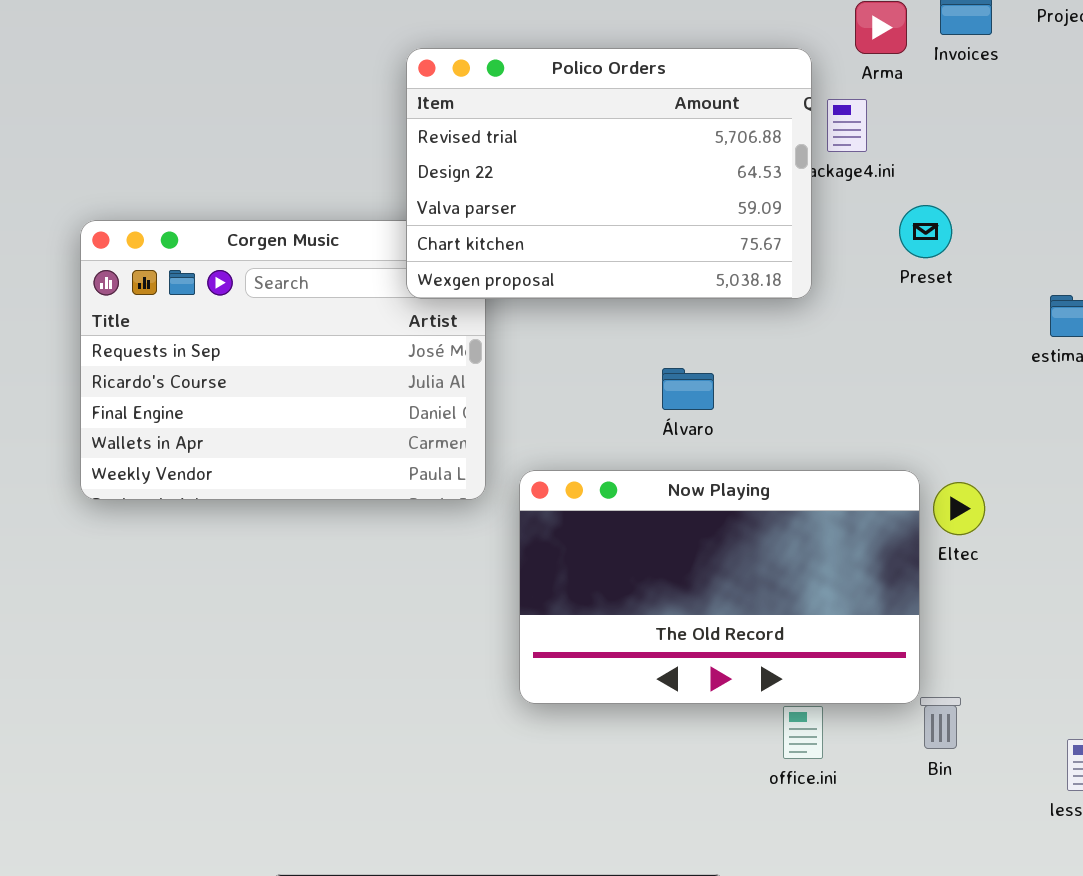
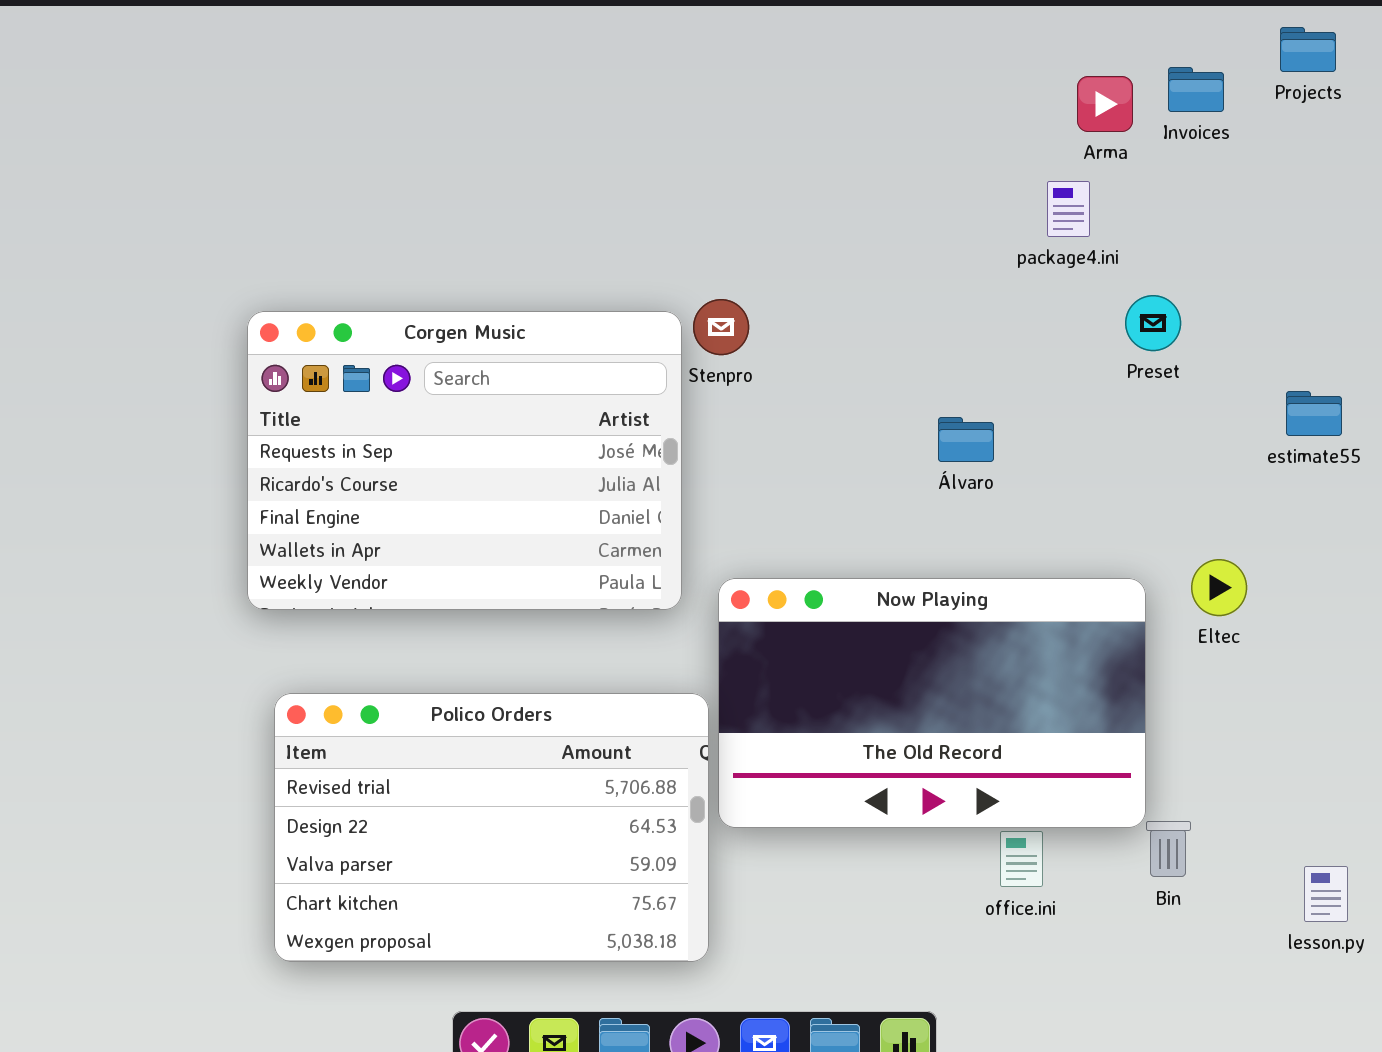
Polico Orders: [406,48,812,299] -> [274,693,709,962], moved
Álvaro: [662,368,714,410] -> [938,417,994,462], moved
Eltec: [933,482,985,535] -> [1191,559,1247,616], moved

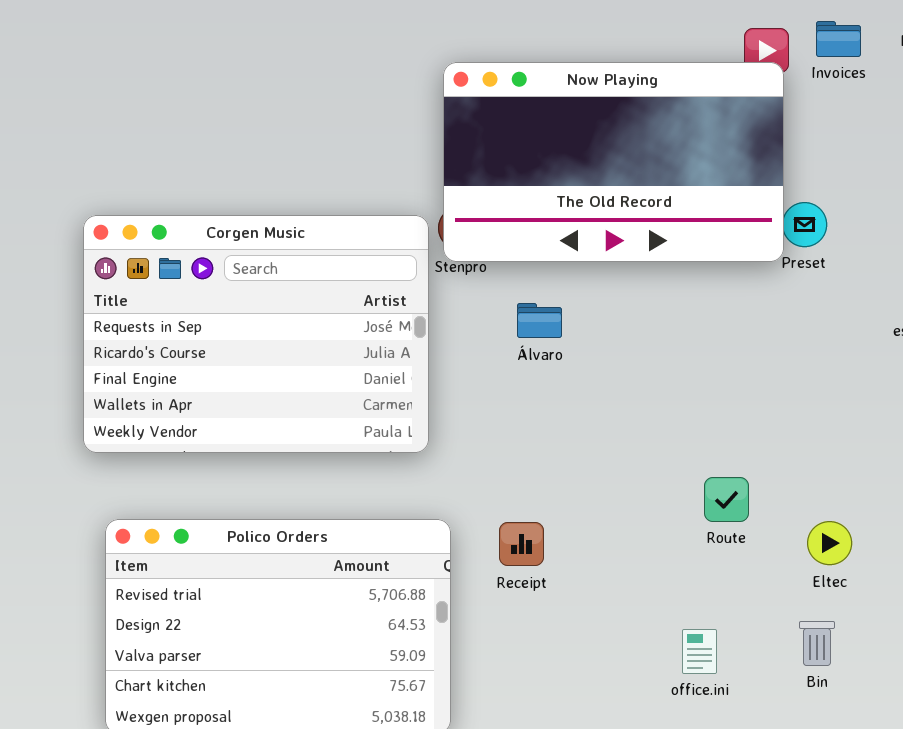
Álvaro: [938,417,994,462] -> [517,303,562,338], moved
Eltec: [1191,559,1247,616] -> [807,521,852,565], moved
Now Playing: [718,578,1146,828] -> [443,62,784,262], moved

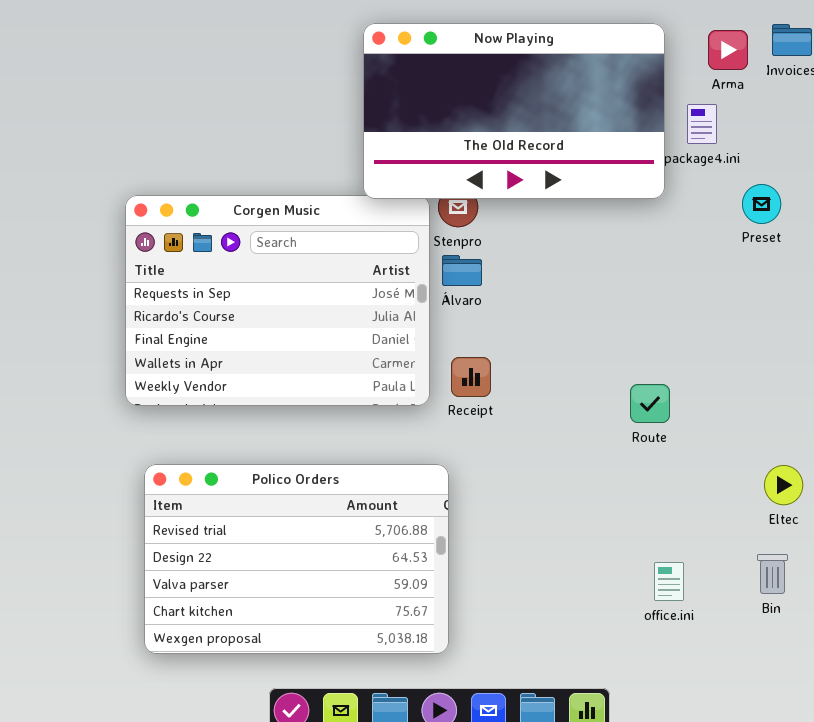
Now Playing: [443,62,784,262] -> [363,23,665,199], moved
Álvaro: [517,303,562,338] -> [442,255,482,286], moved
Route: [704,477,749,522] -> [630,384,670,423], moved
Receipt: [499,522,544,566] -> [451,357,491,397], moved

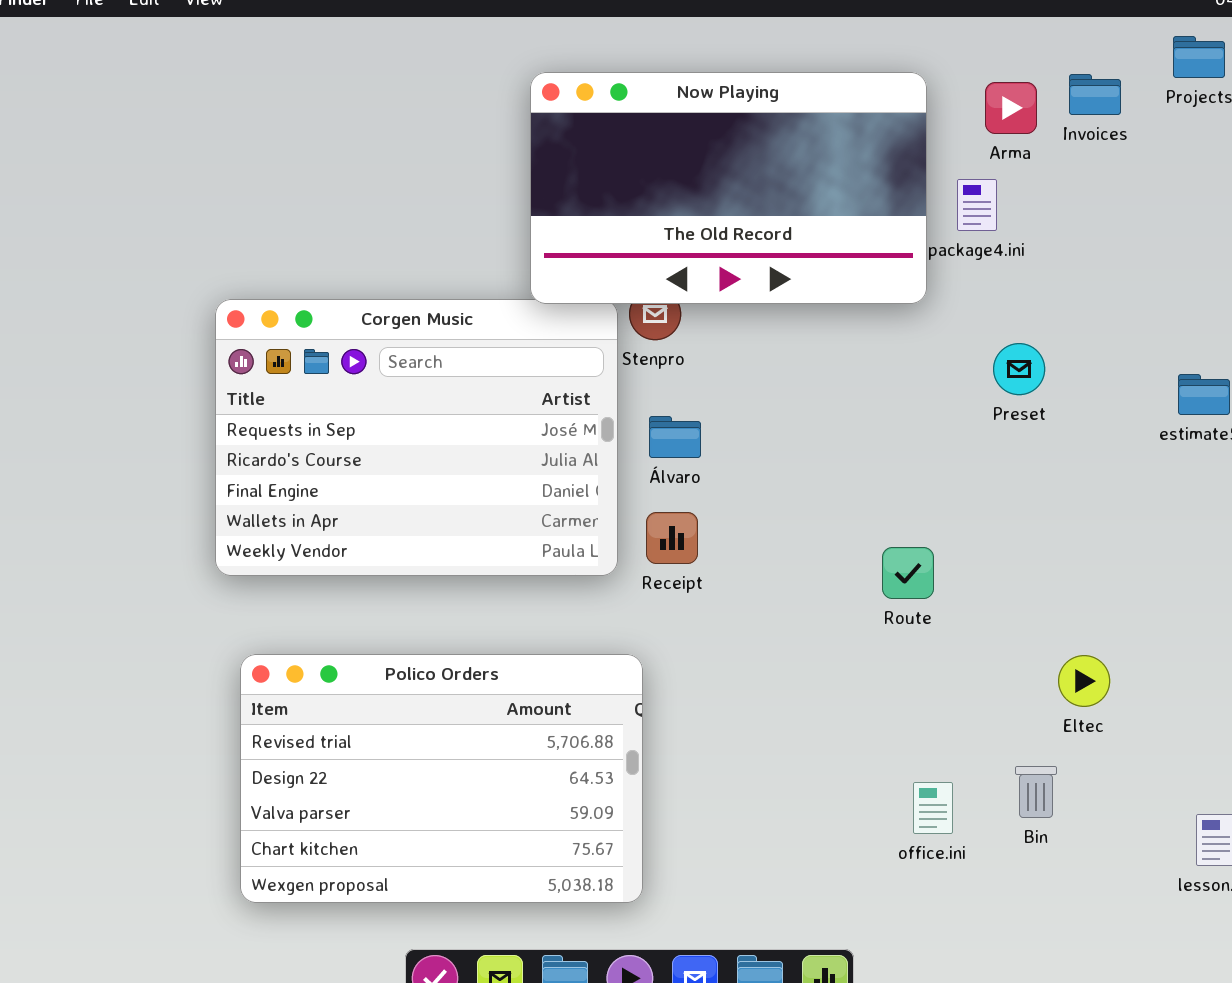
Preset: [742,184,781,224] -> [993,343,1045,395], moved
Álvaro: [442,255,482,286] -> [649,416,701,458], moved
Bin: [757,554,788,594] -> [1015,766,1057,818], moved

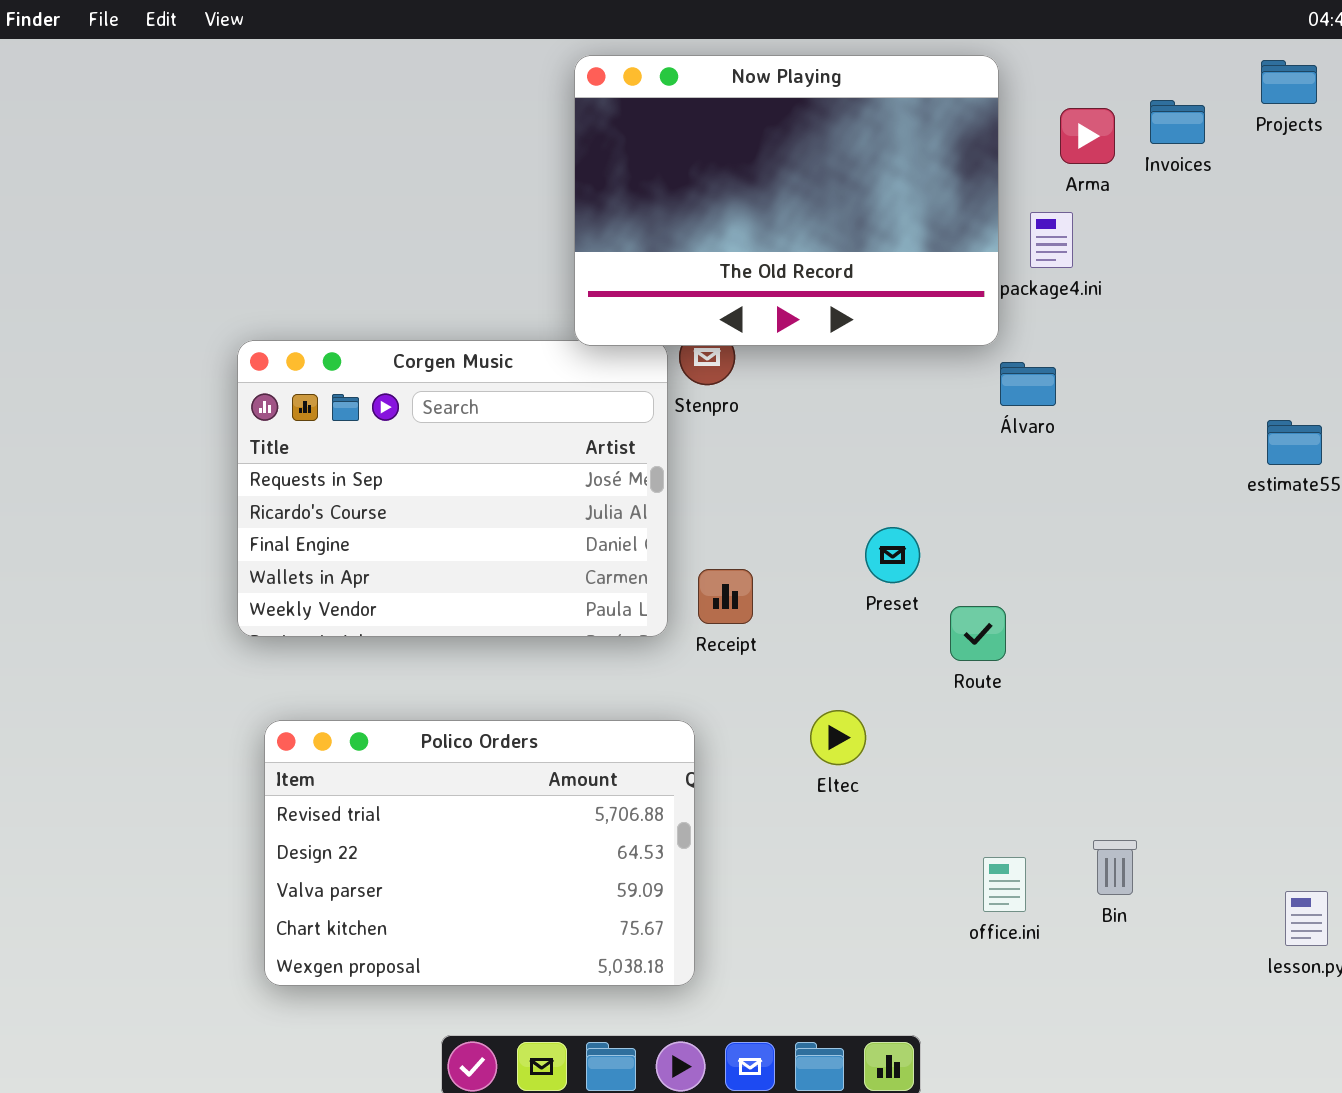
Now Playing: [530,72,927,304] -> [574,55,999,346], resized
Preset: [993,343,1045,395] -> [865,527,920,583], moved
Álvaro: [649,416,701,458] -> [1000,362,1056,406], moved
Eltec: [1058,655,1110,707] -> [810,710,866,765], moved

